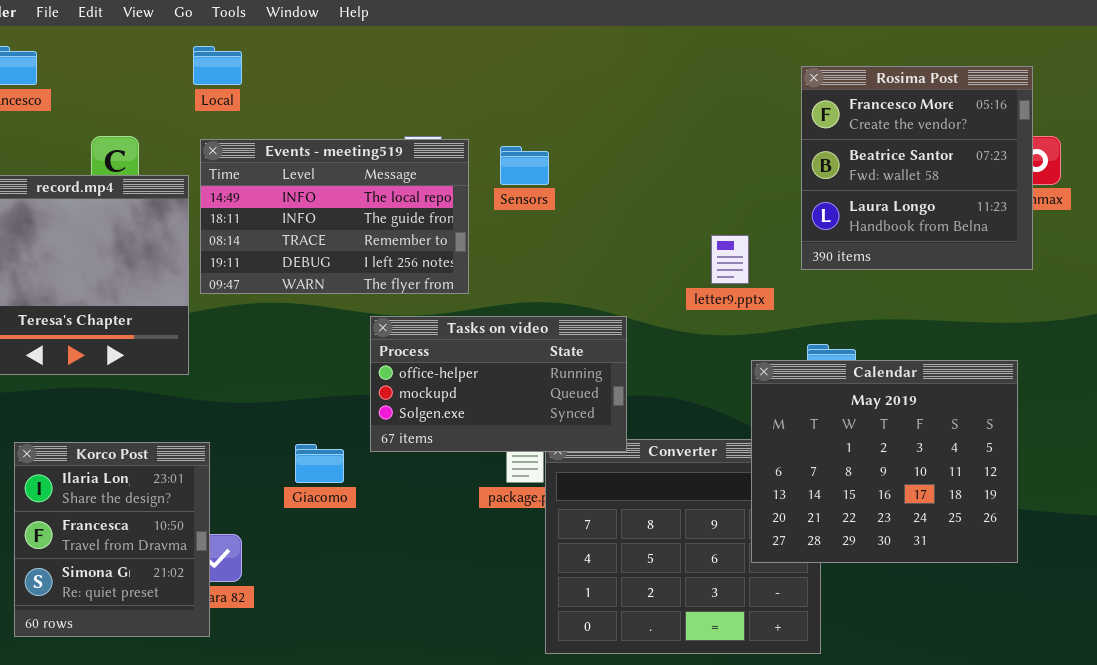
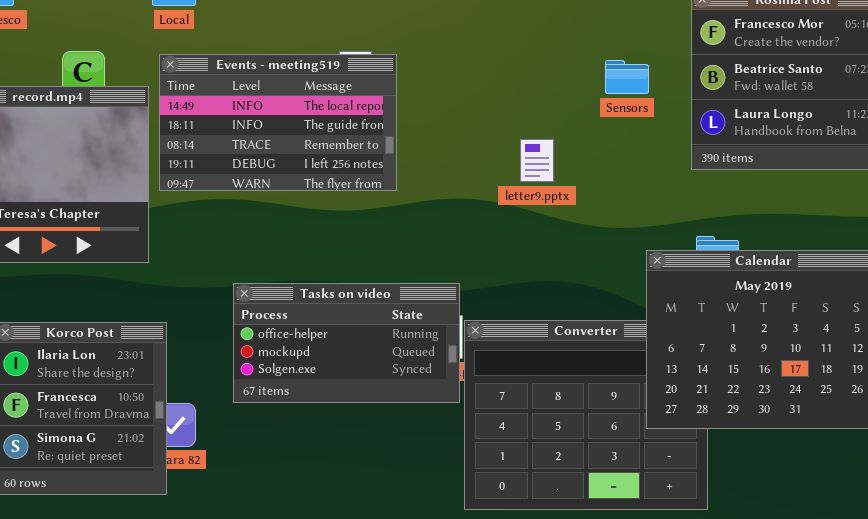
Sensors: [500,146,549,185] -> [605,60,649,94], moved
letter9.pptx: [711,235,749,284] -> [520,139,554,182], moved
Tasks on video: [370,316,627,452] -> [233,283,460,403], moved

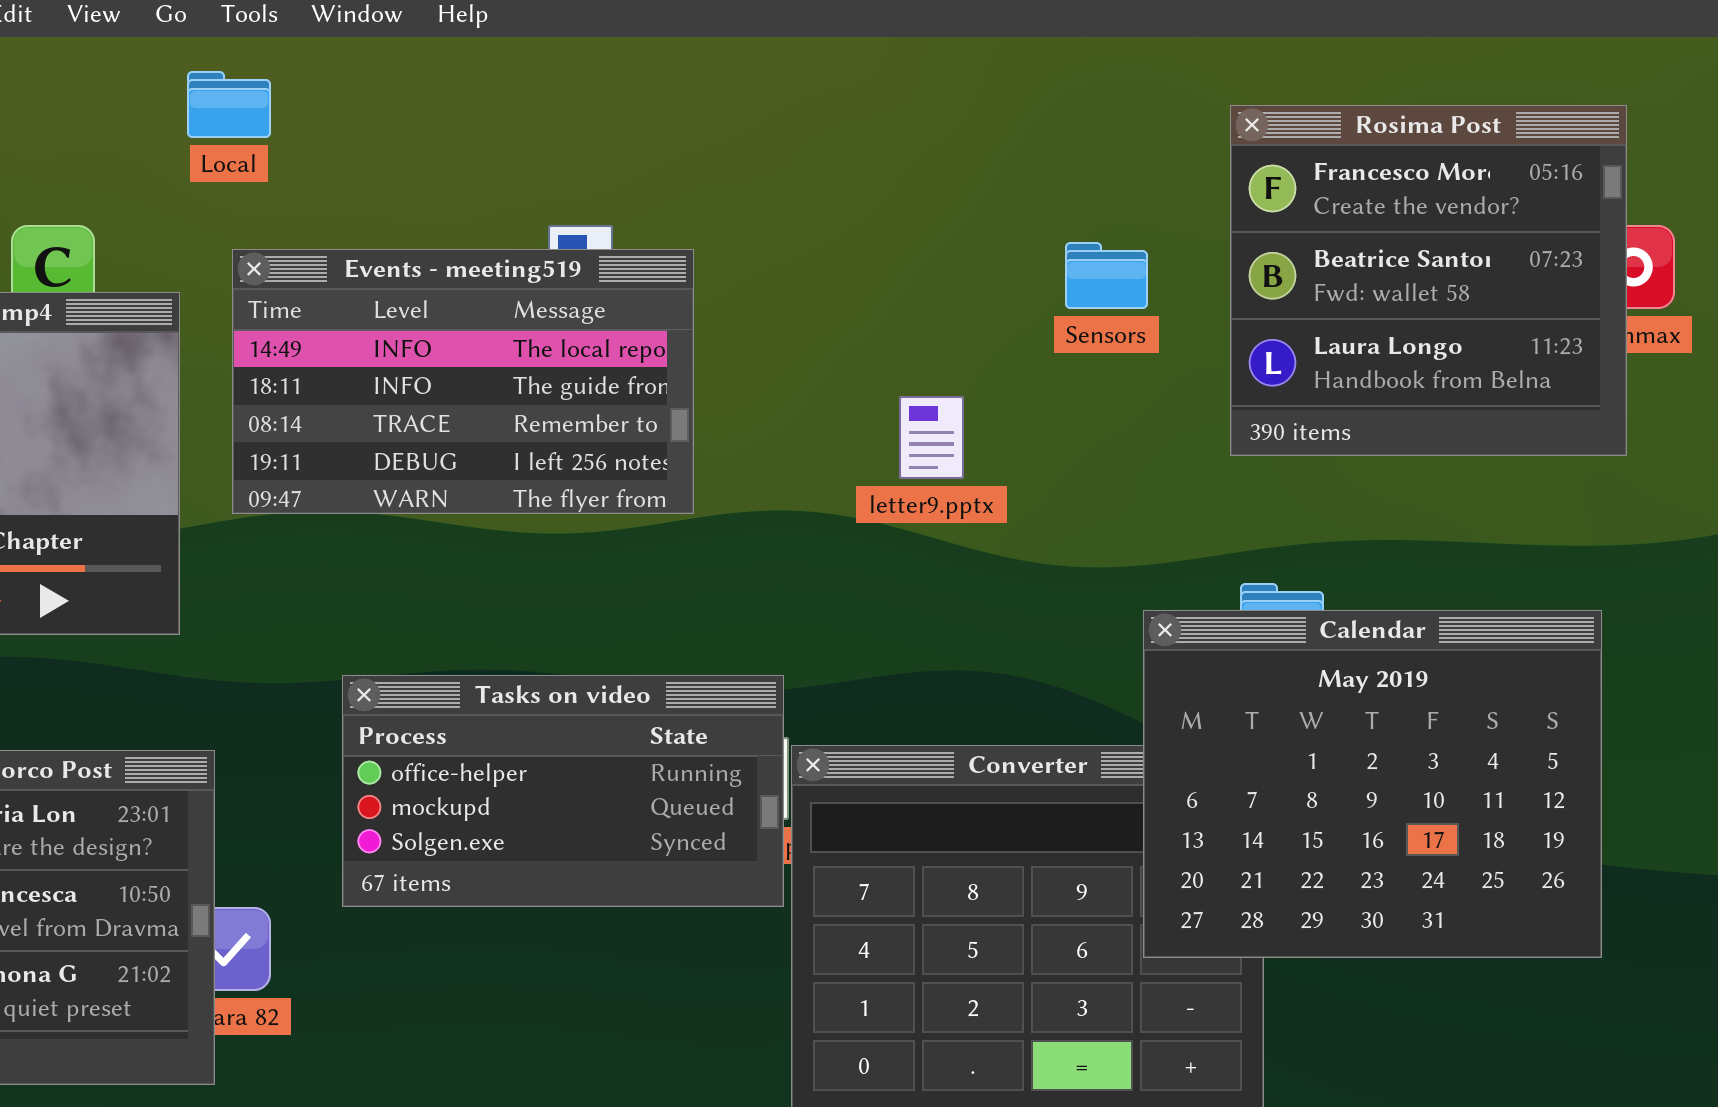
Events - meeting519: [159,54,397,191] -> [232,249,694,514], moved

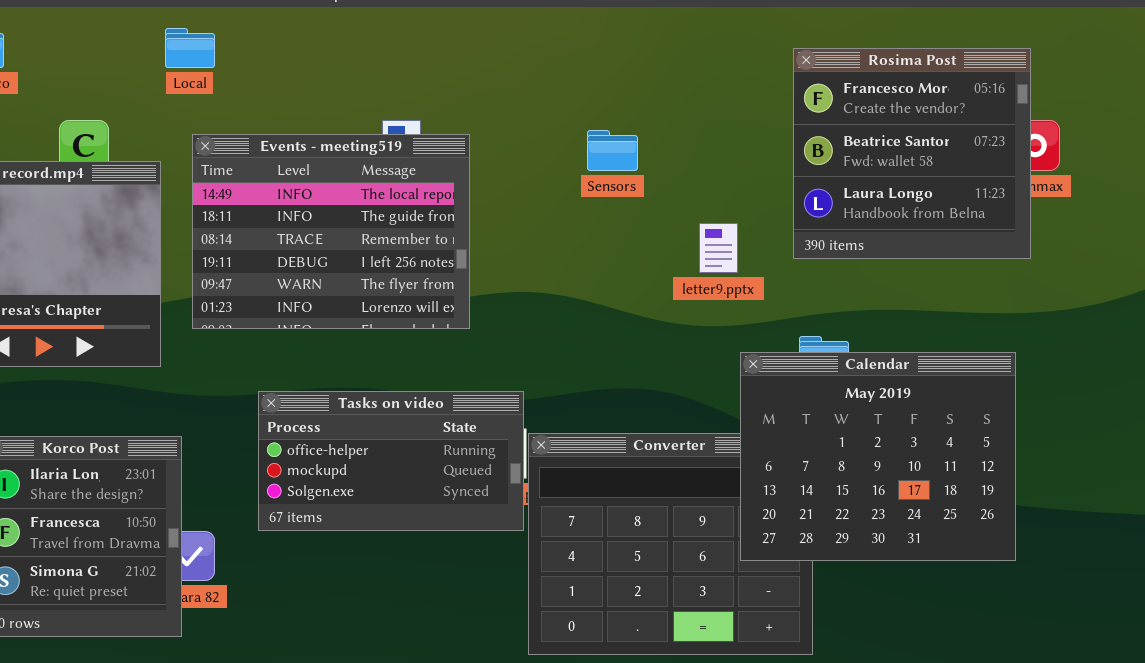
Sensors: [1065,242,1148,309] -> [587,130,638,171], moved
Events - meeting519: [232,249,694,514] -> [192,134,470,329], resized
letter9.pptx: [899,396,964,479] -> [699,223,738,273], moved

